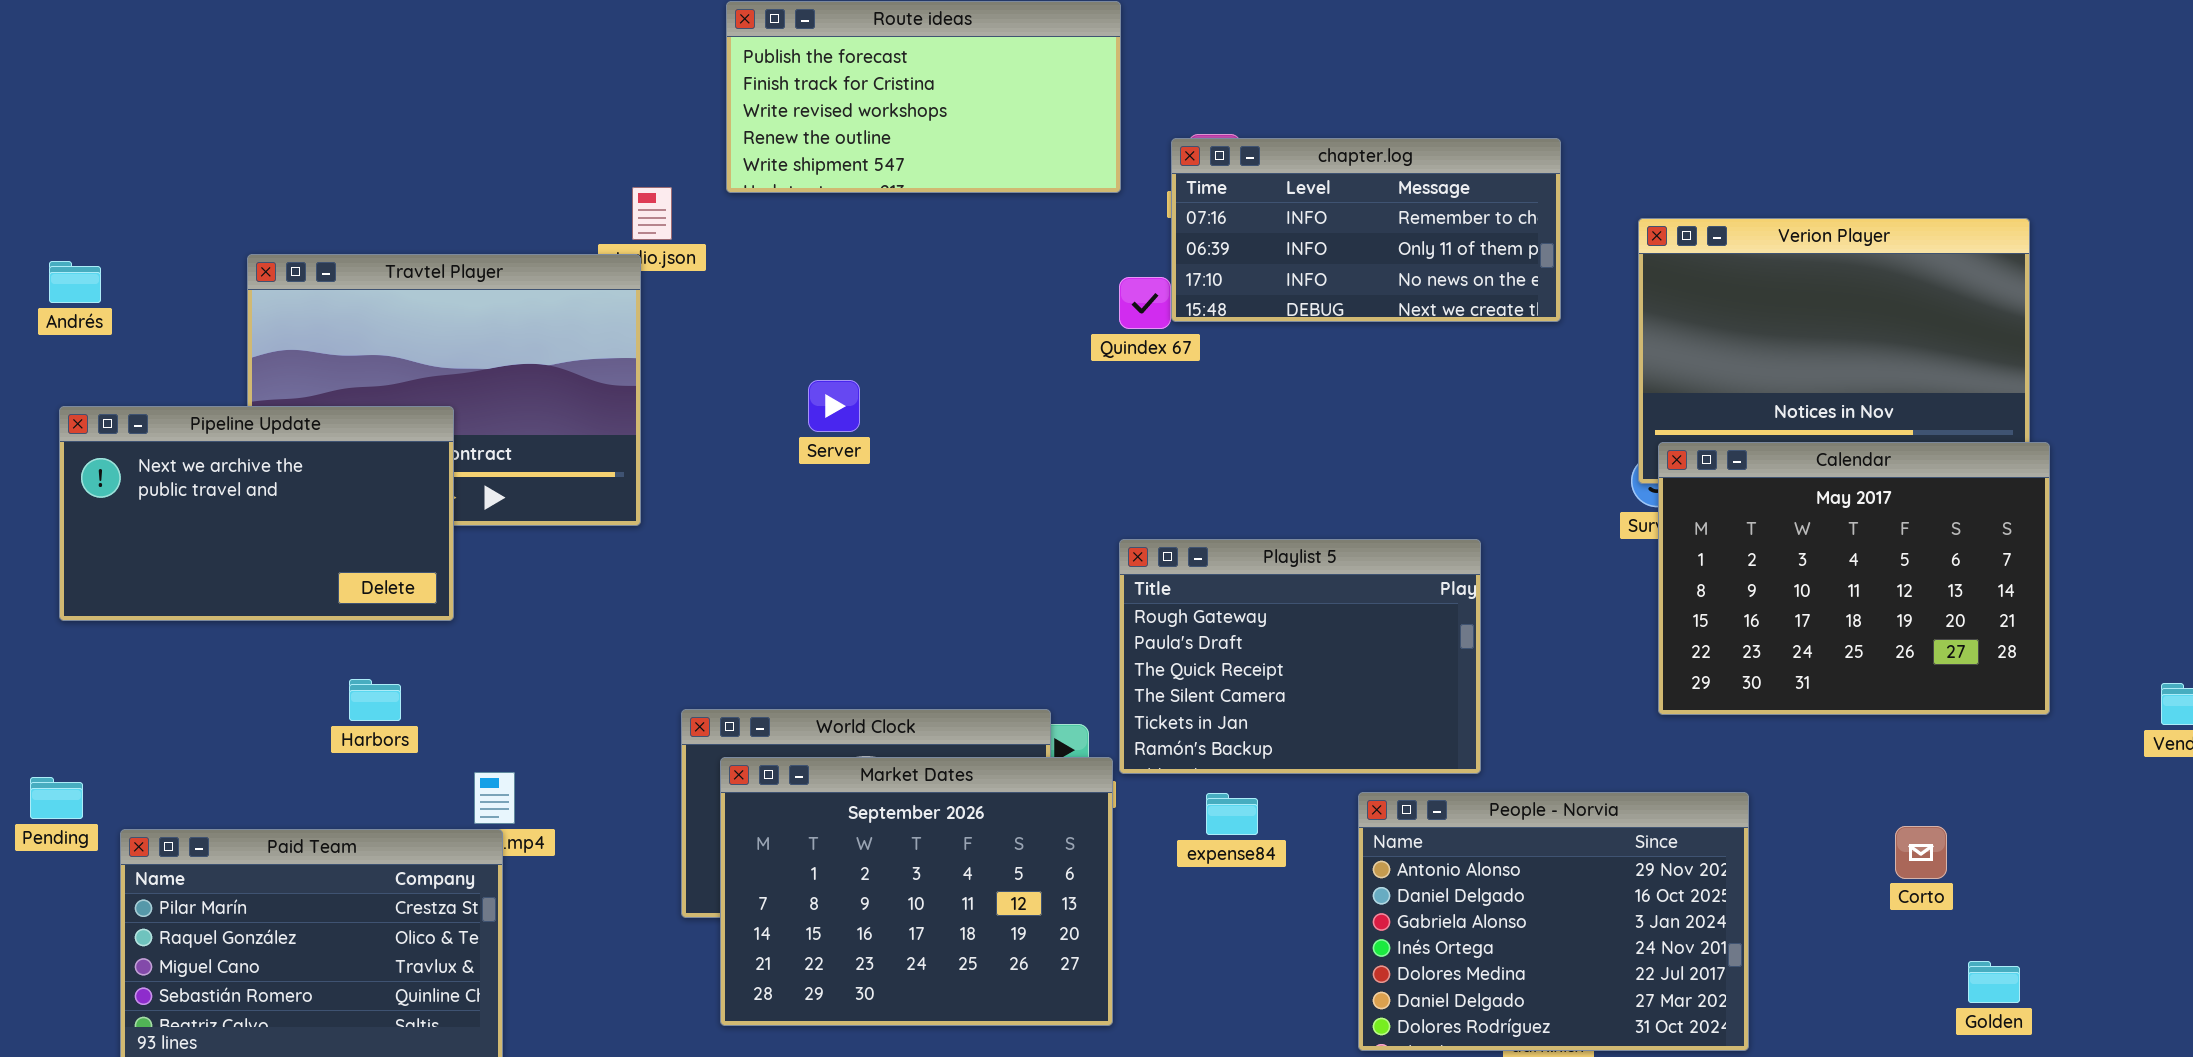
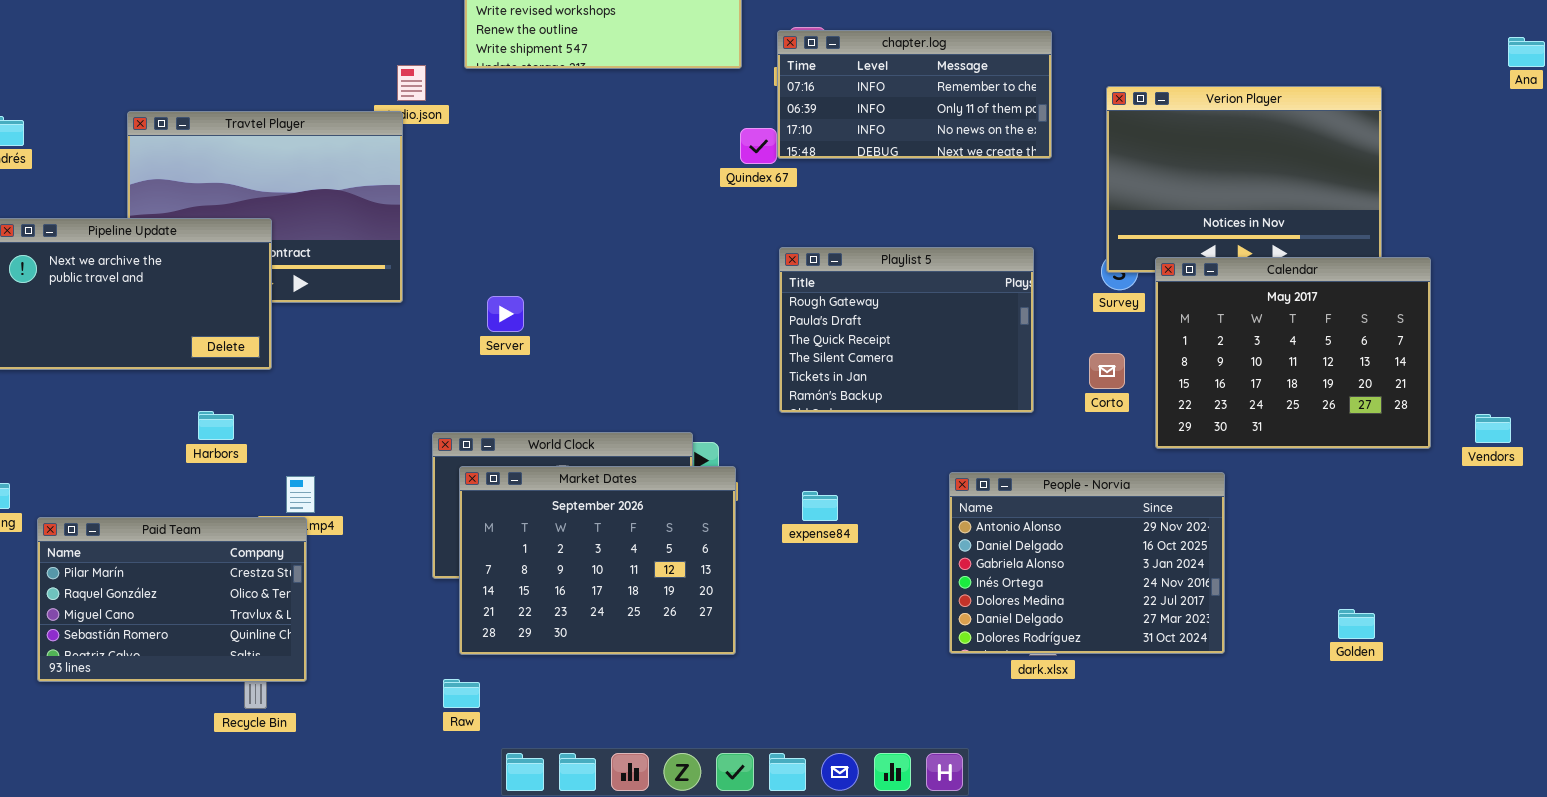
Server: [808,380,860,432] -> [487,296,524,332], moved
Calendar: [1658,442,2050,715] -> [1155,257,1431,449], moved
Playlist 5: [1119,539,1481,774] -> [779,247,1034,413], moved
People - Norvia: [1358,792,1749,1051] -> [949,472,1225,654], moved
Corto: [1895,826,1947,879] -> [1089,353,1125,389], moved

